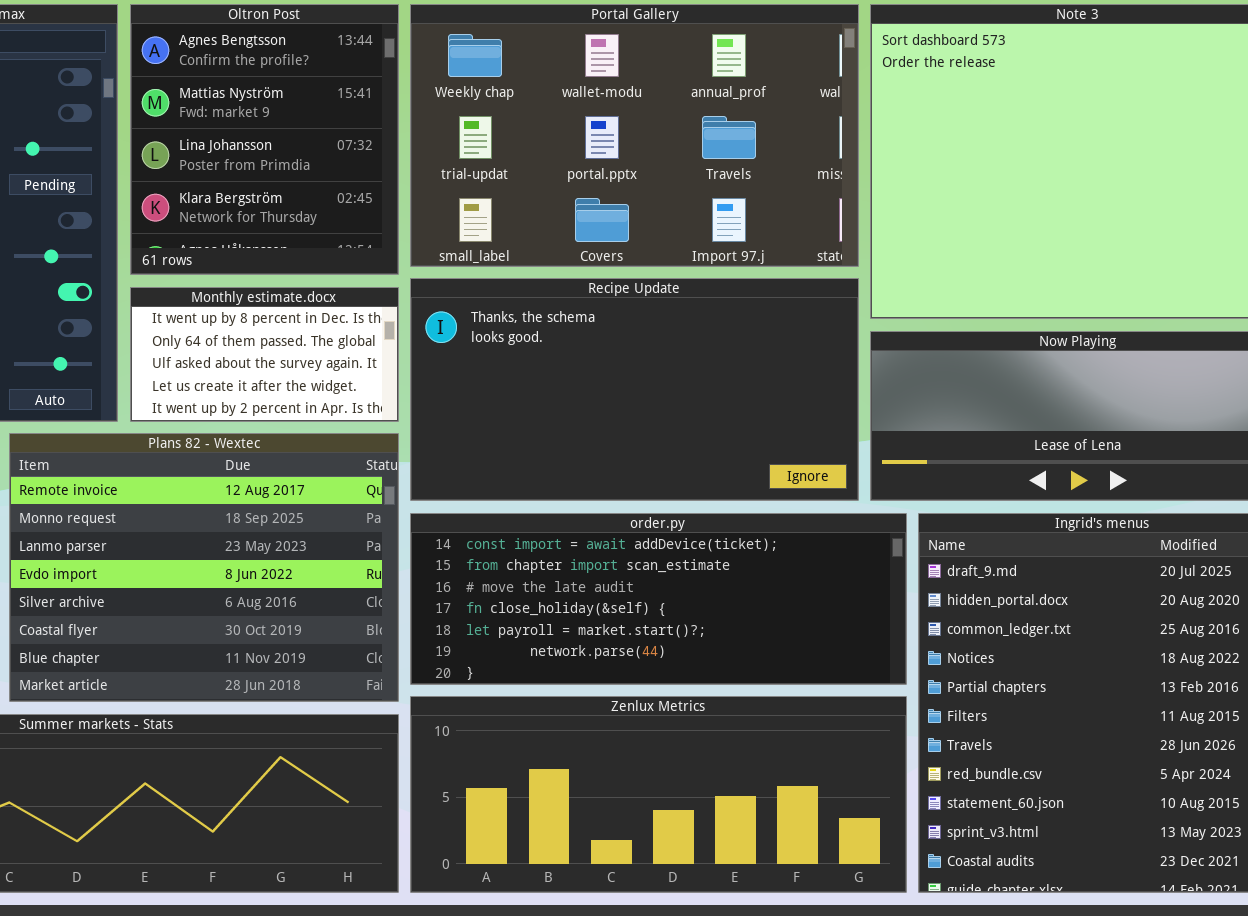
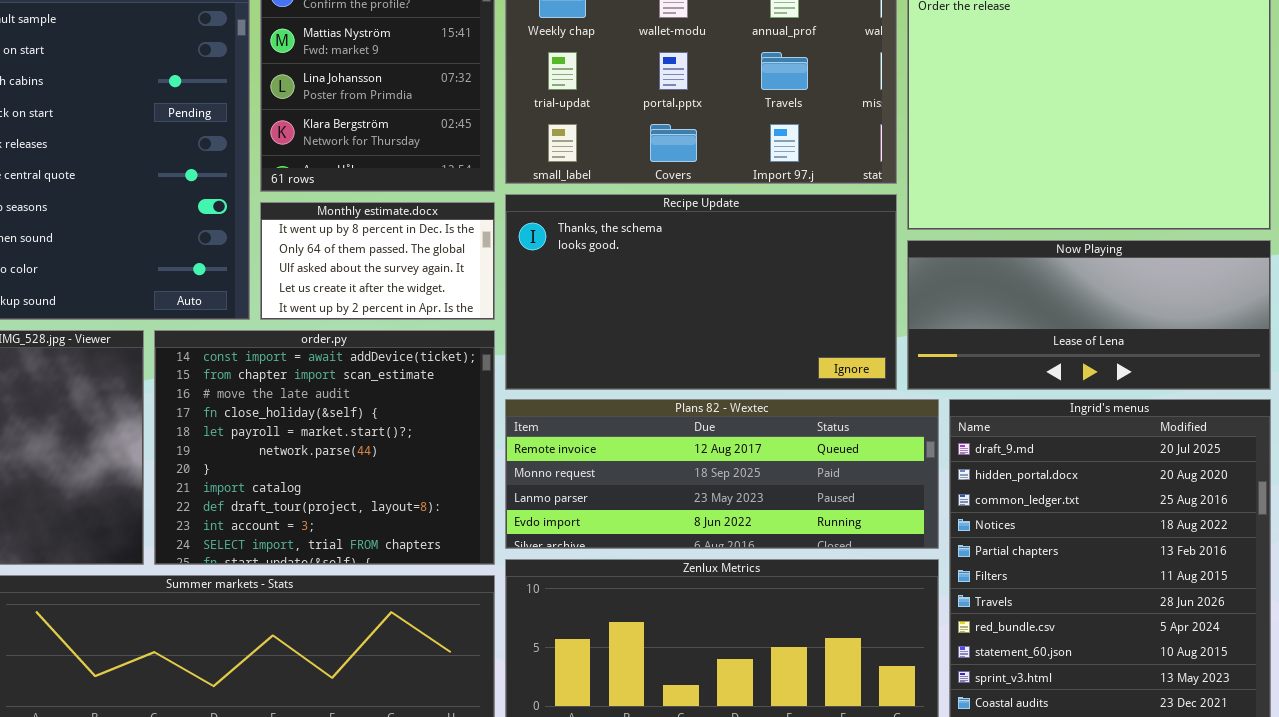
Plans 82 - Wextec: [9,433,399,702] -> [505,399,939,549], moved, resized
order.py: [410,513,907,685] -> [154,330,495,565], moved, resized

